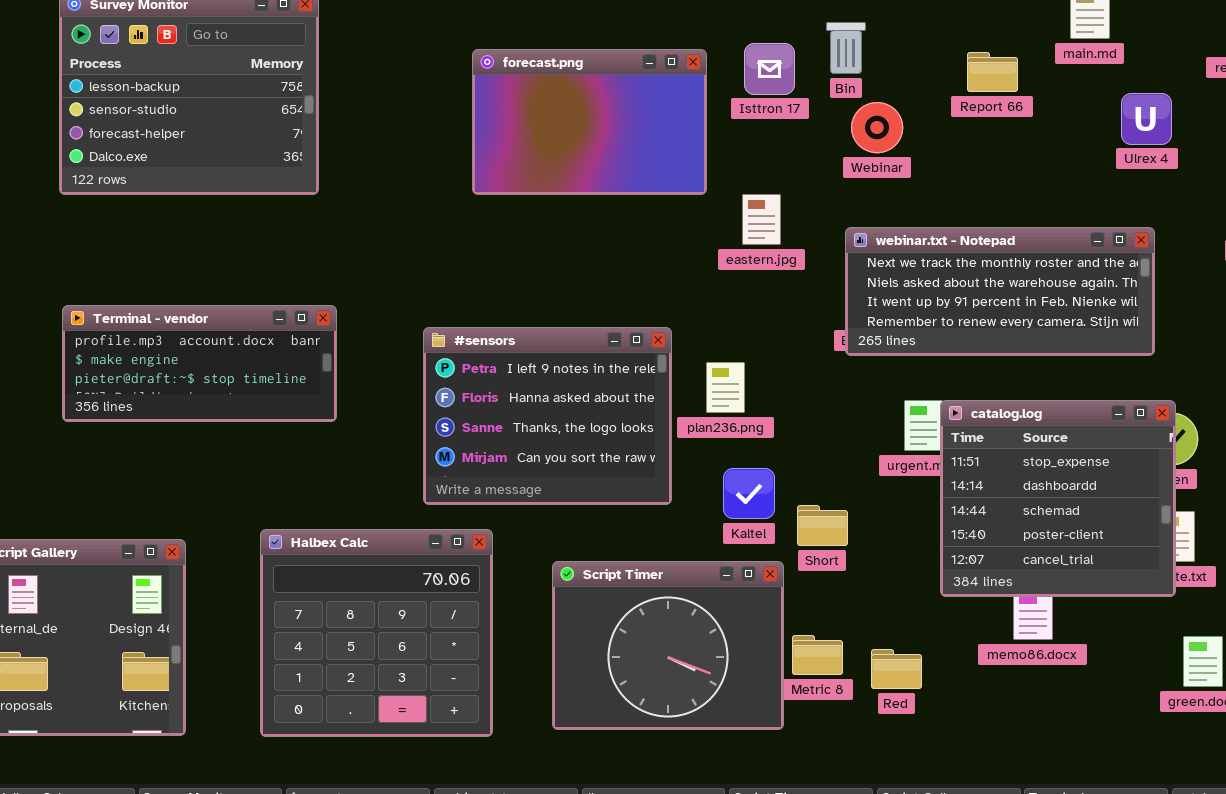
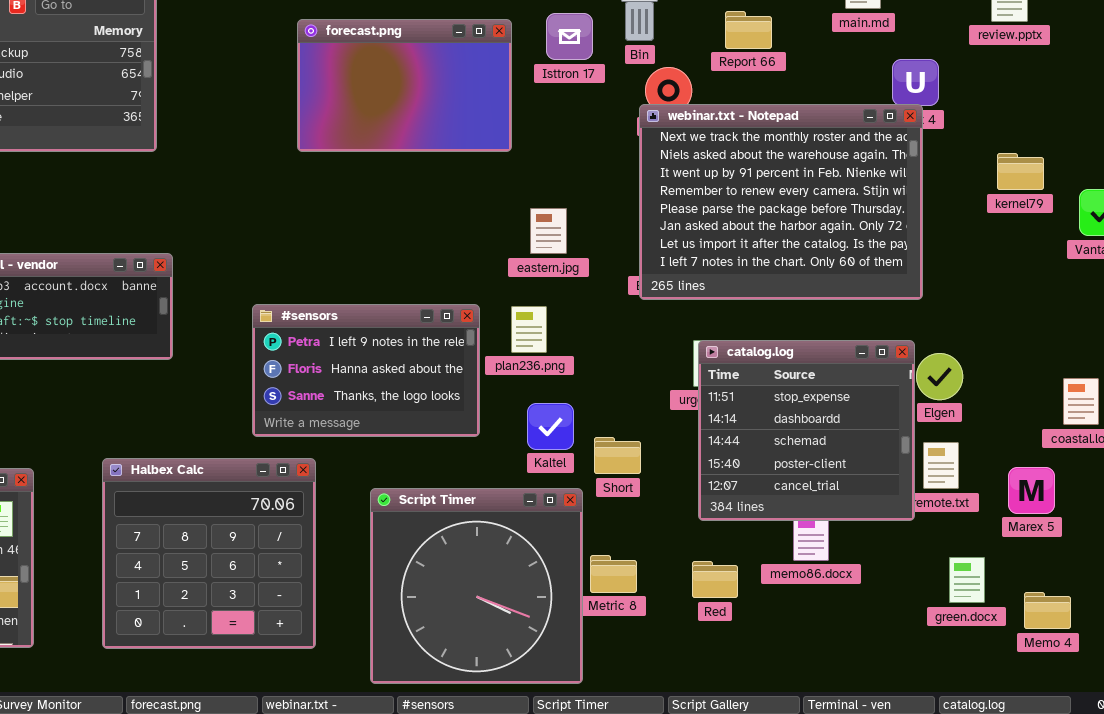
Report 66: [967,52,1018,92] -> [725,11,772,49], moved
eastern.jpg: [742,194,781,245] -> [530,208,567,254], moved
webinar.txt - Notepad: [845,227,1155,356] -> [639,104,923,300], resized
#sensors: [423,327,672,505] -> [252,304,480,437], resized
catalog.log: [940,400,1176,597] -> [698,340,915,521], moved
Script Timer: [552,561,784,730] -> [370,488,583,684], resized
Red: [871,649,922,689] -> [692,561,738,598], moved

